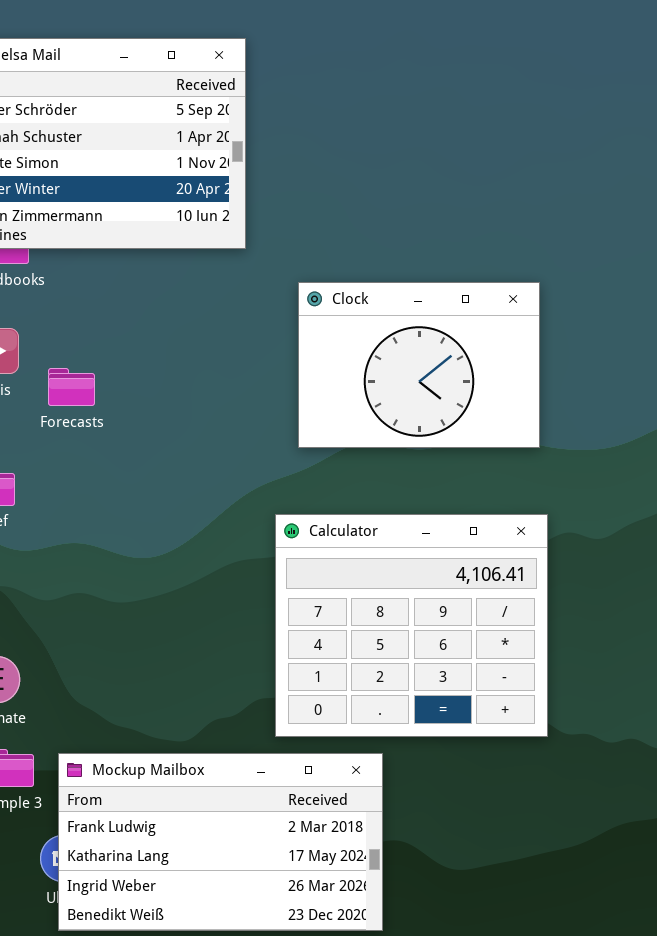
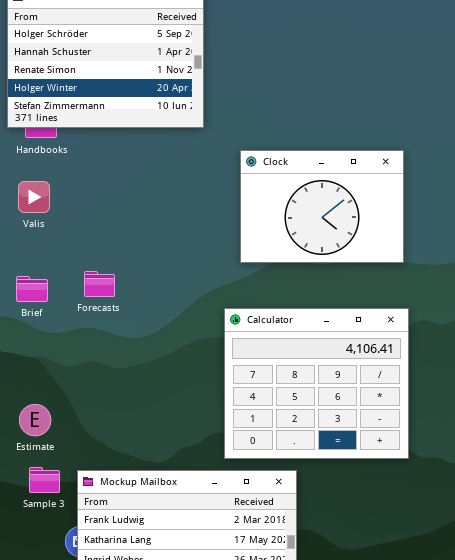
Forecasts: [48,368,95,406] -> [84,271,115,297], moved

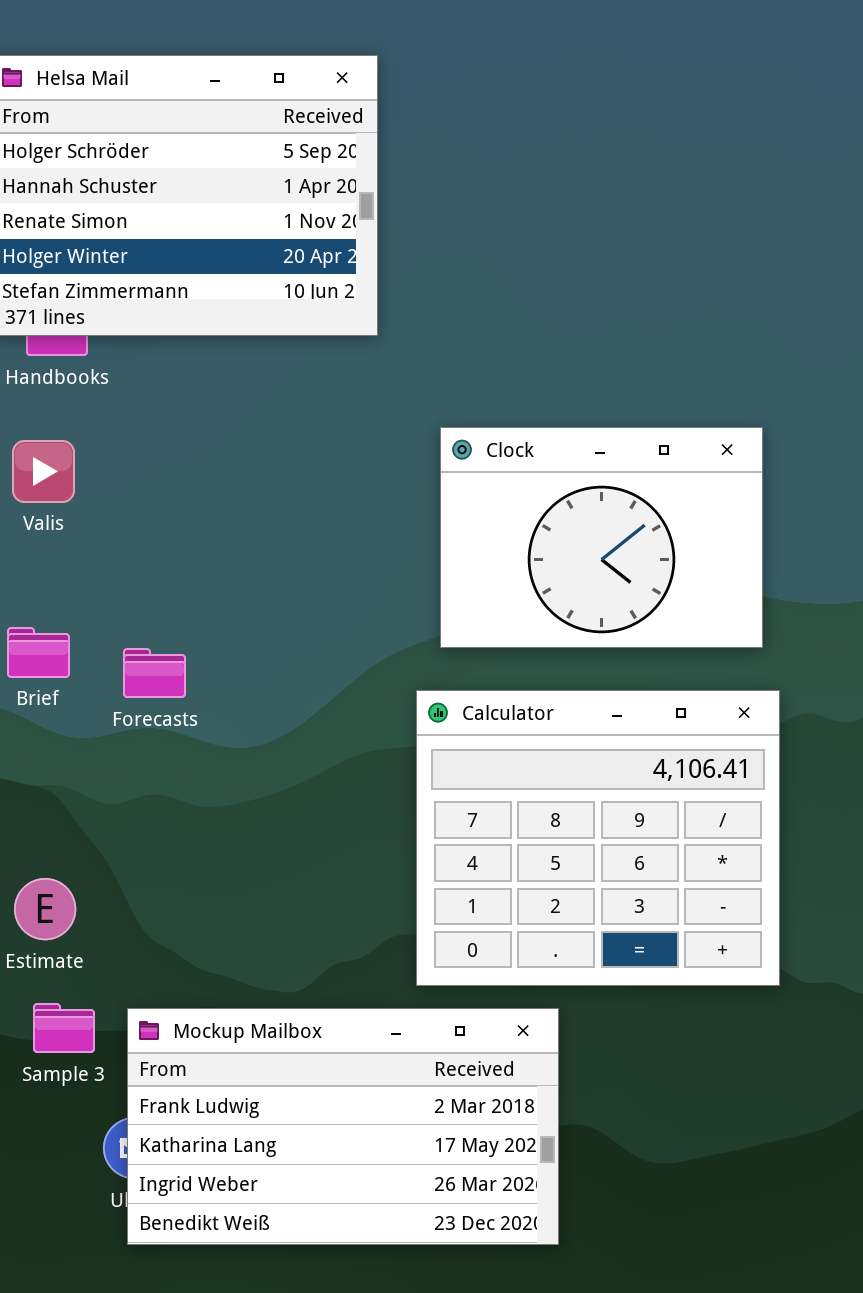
Clock: [240,150,404,263] -> [440,427,763,648], moved
Forecasts: [84,271,115,297] -> [123,648,186,698], moved

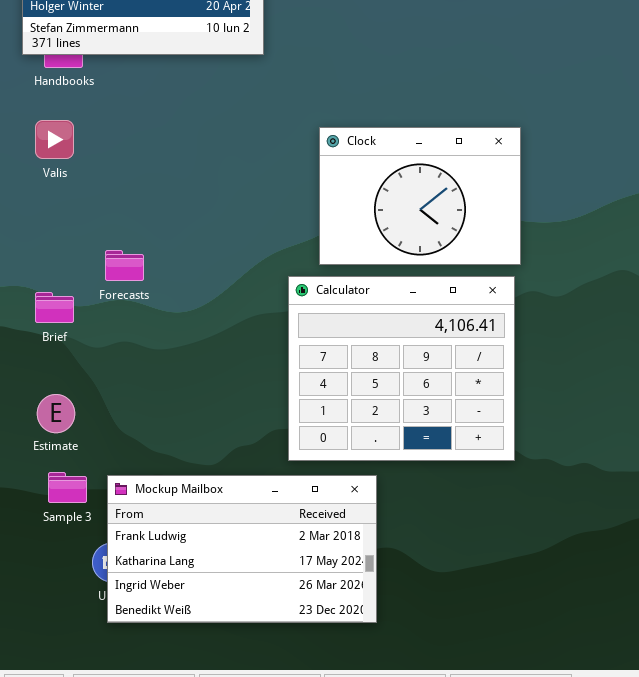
Clock: [440,427,763,648] -> [319,127,521,265], moved
Brief: [7,627,70,678] -> [35,292,74,323], moved

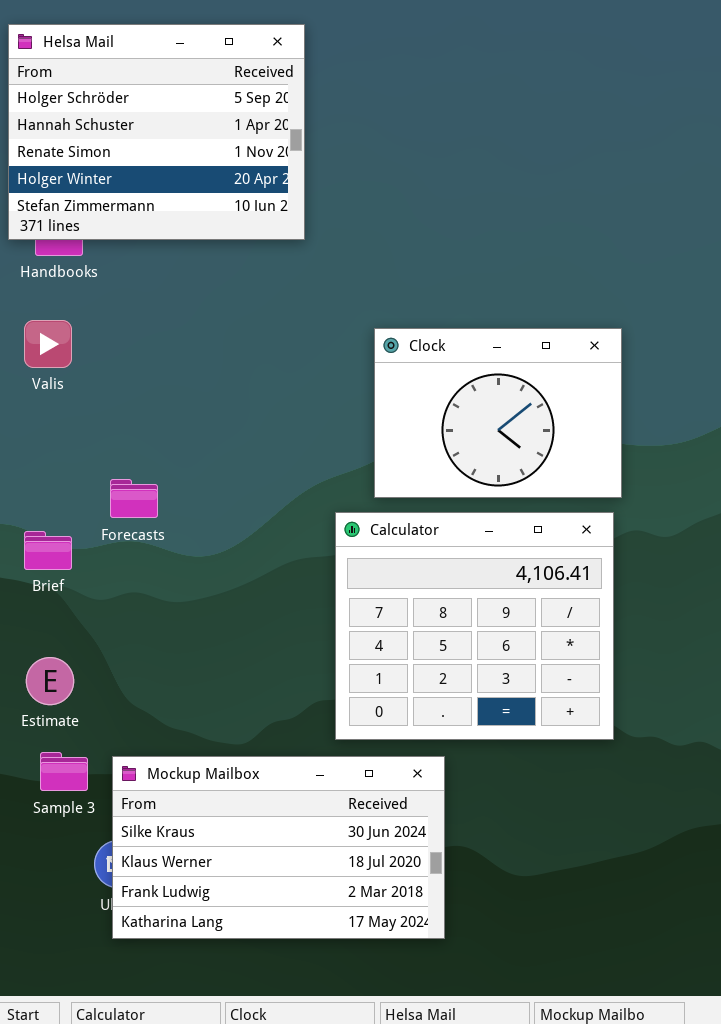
Mockup Mailbox: [107,475,377,623] -> [112,756,445,939], scrolled up 2 rows

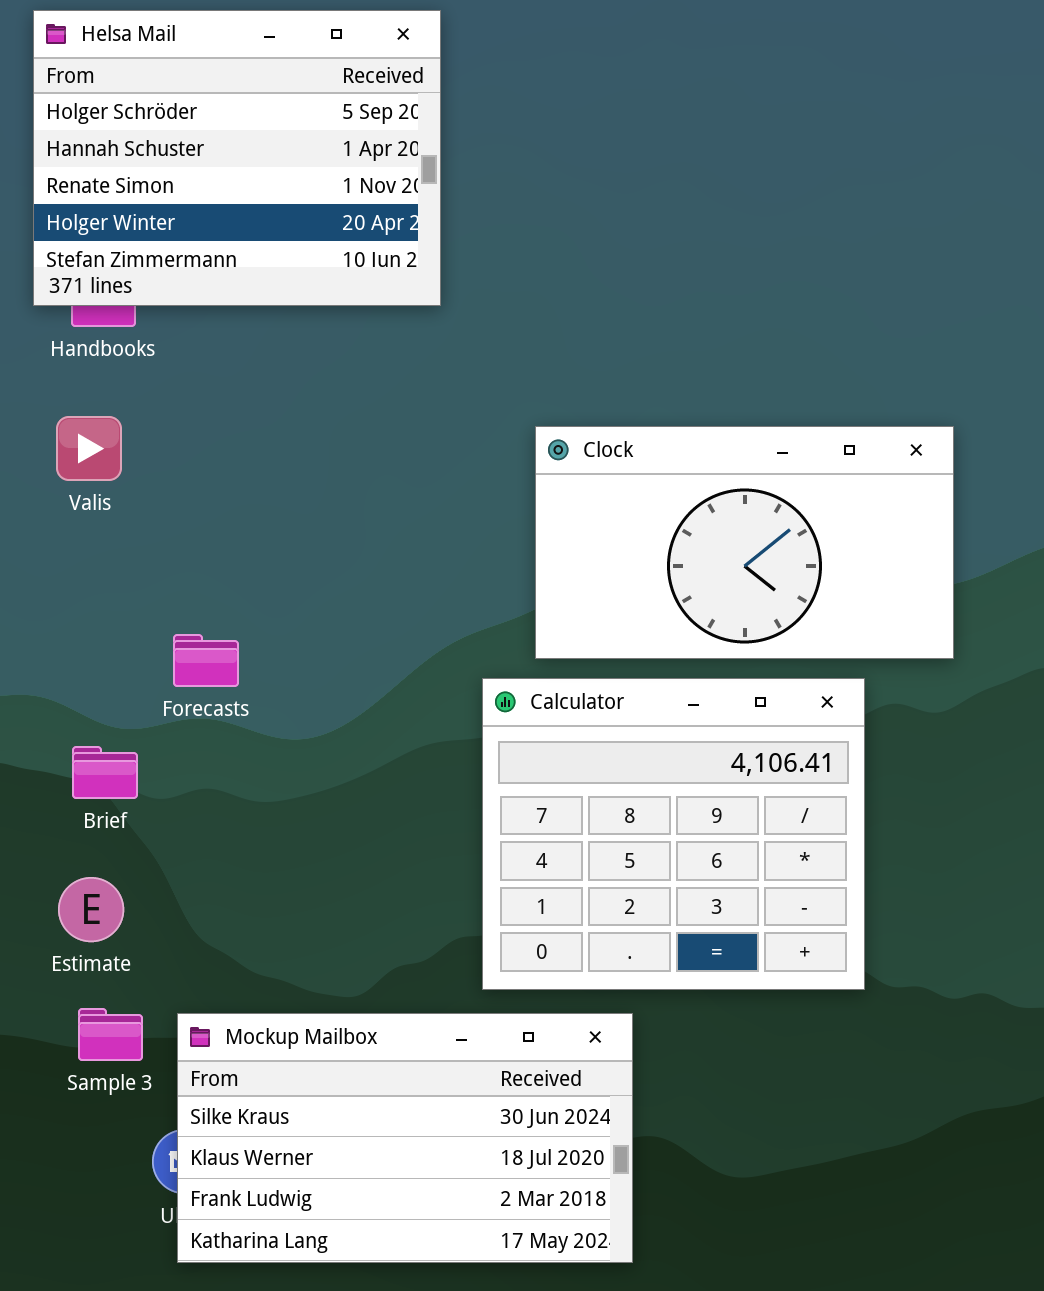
Clock: [374,328,622,498] -> [535,426,954,659], resized
Brief: [24,531,72,570] -> [72,746,138,799], moved

